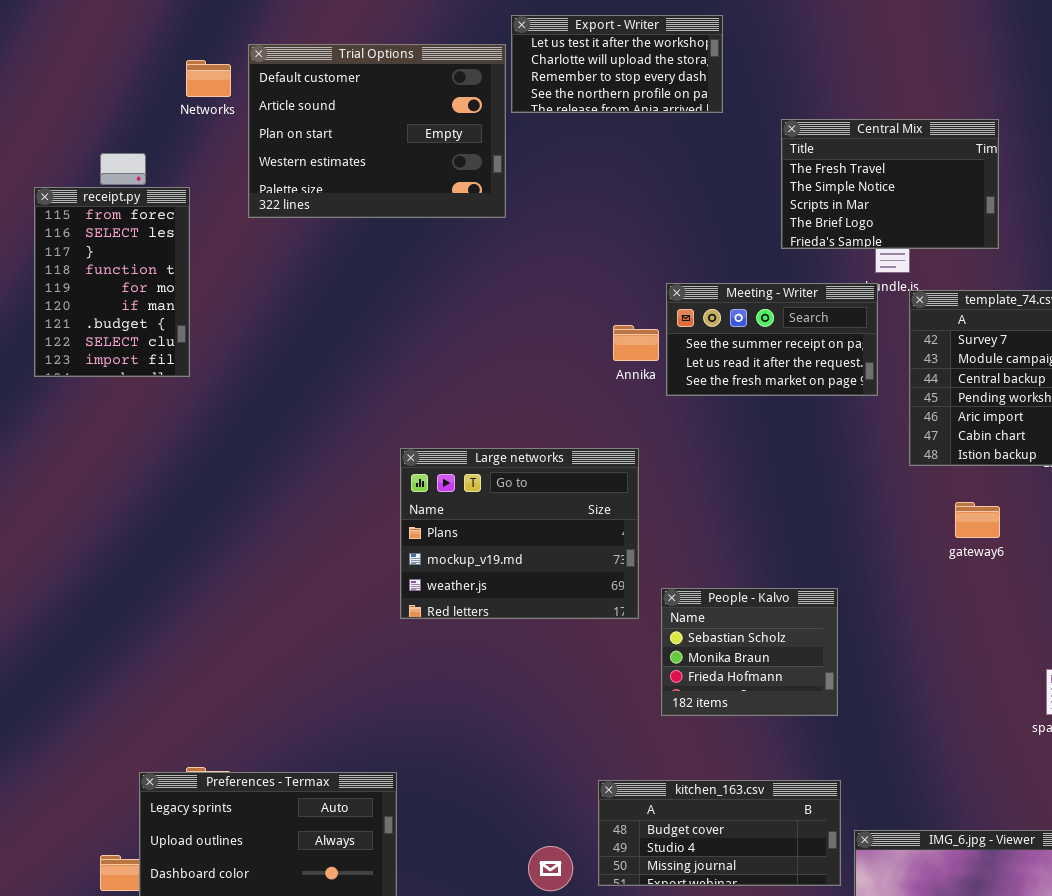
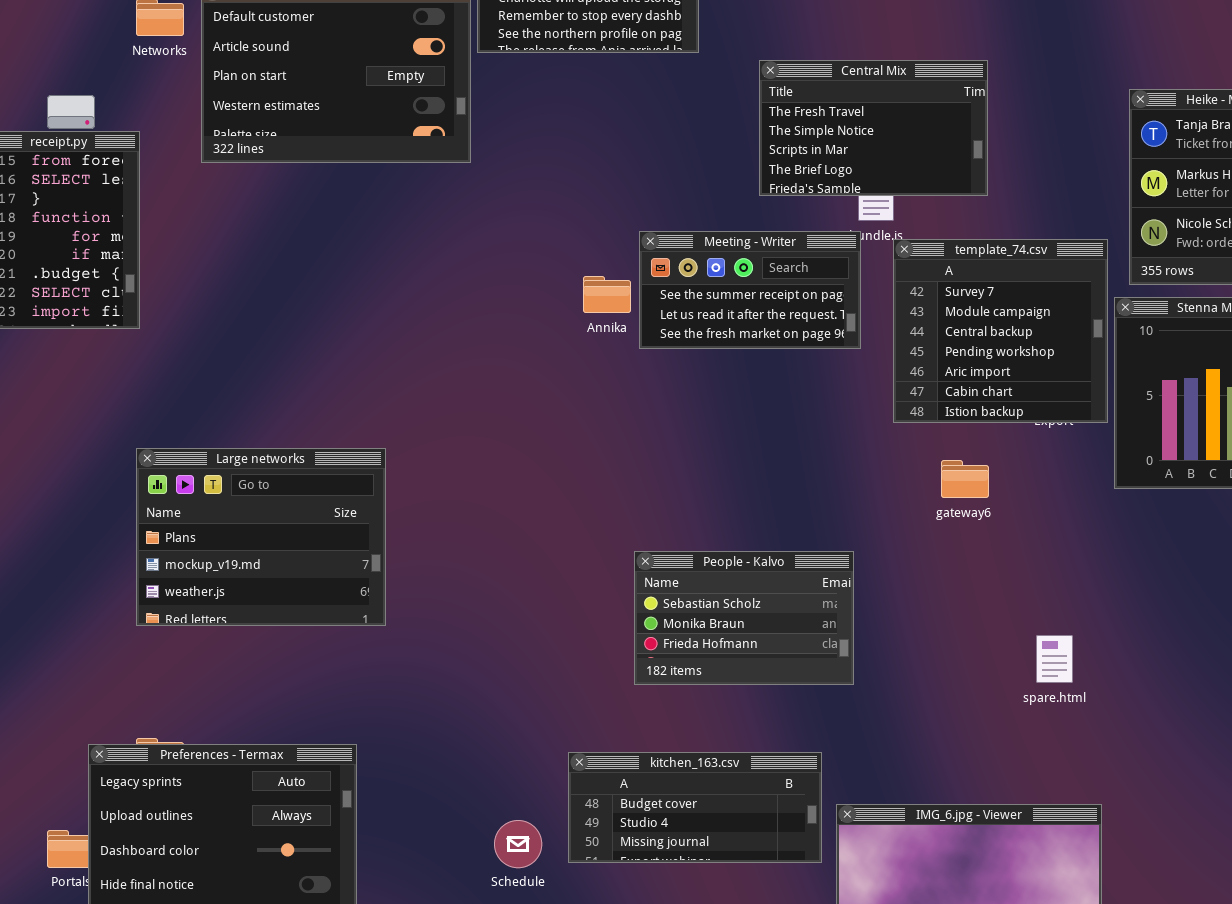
Large networks: [400,448,639,619] -> [136,448,386,626], moved
People - Kalvo: [661,588,838,716] -> [634,551,854,685], resized

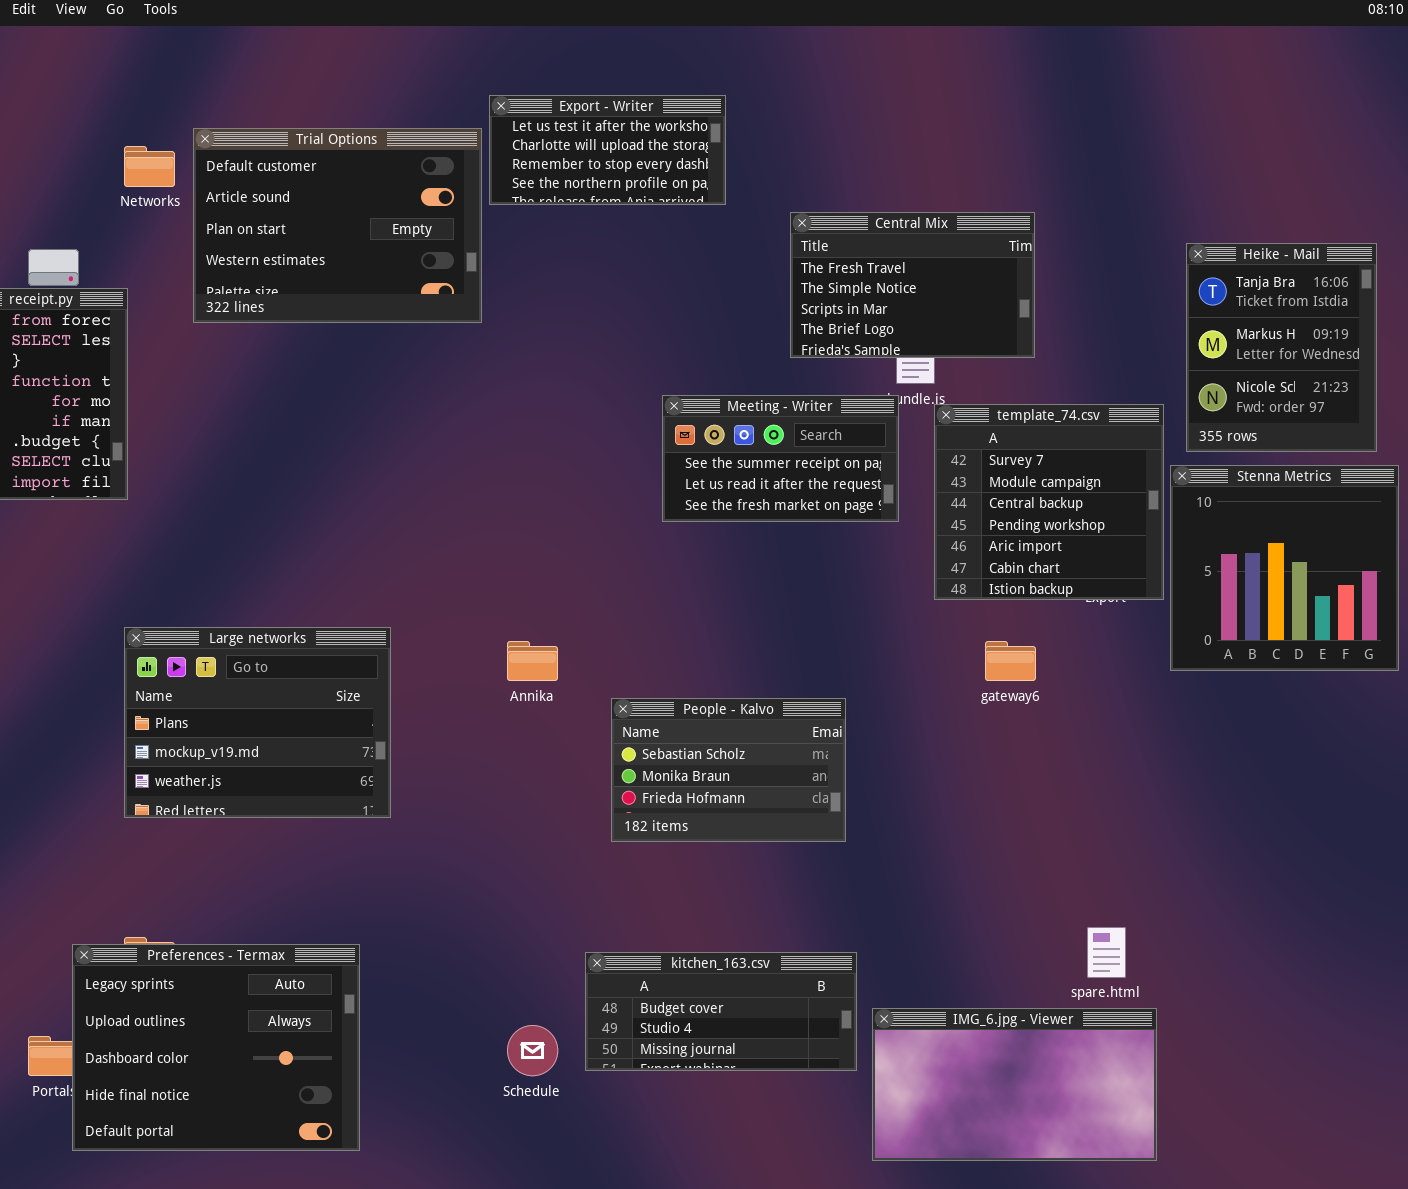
Annika: [583,276,631,313] -> [507,641,558,681], moved
People - Kalvo: [634,551,854,685] -> [611,698,846,842], moved
spare.html: [1036,635,1073,683] -> [1087,927,1126,978], moved

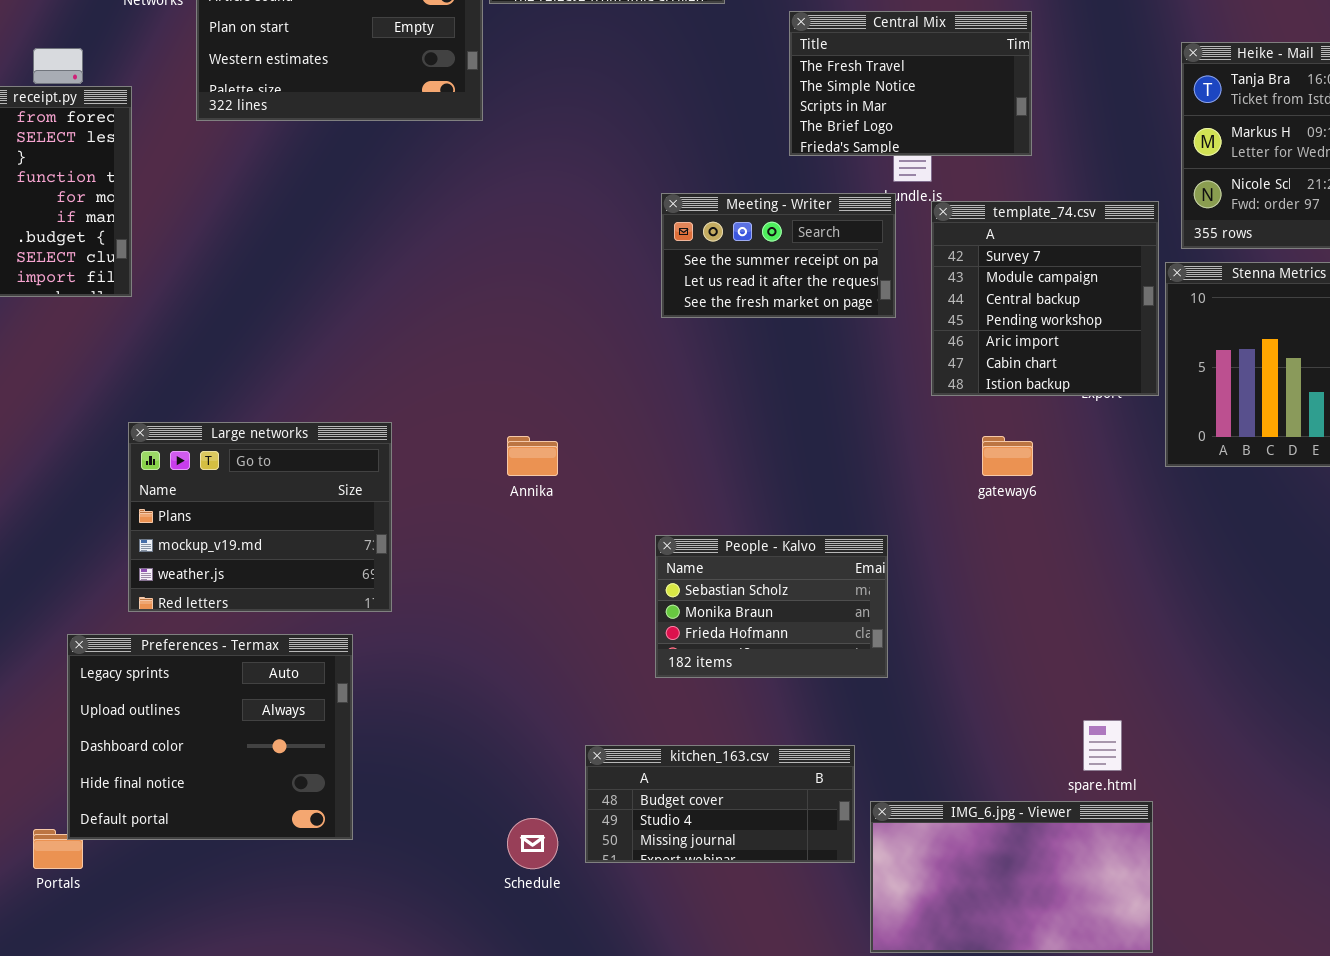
People - Kalvo: [611,698,846,842] -> [655,535,888,678], moved
Preferences - Termax: [72,944,360,1151] -> [67,634,353,840], moved

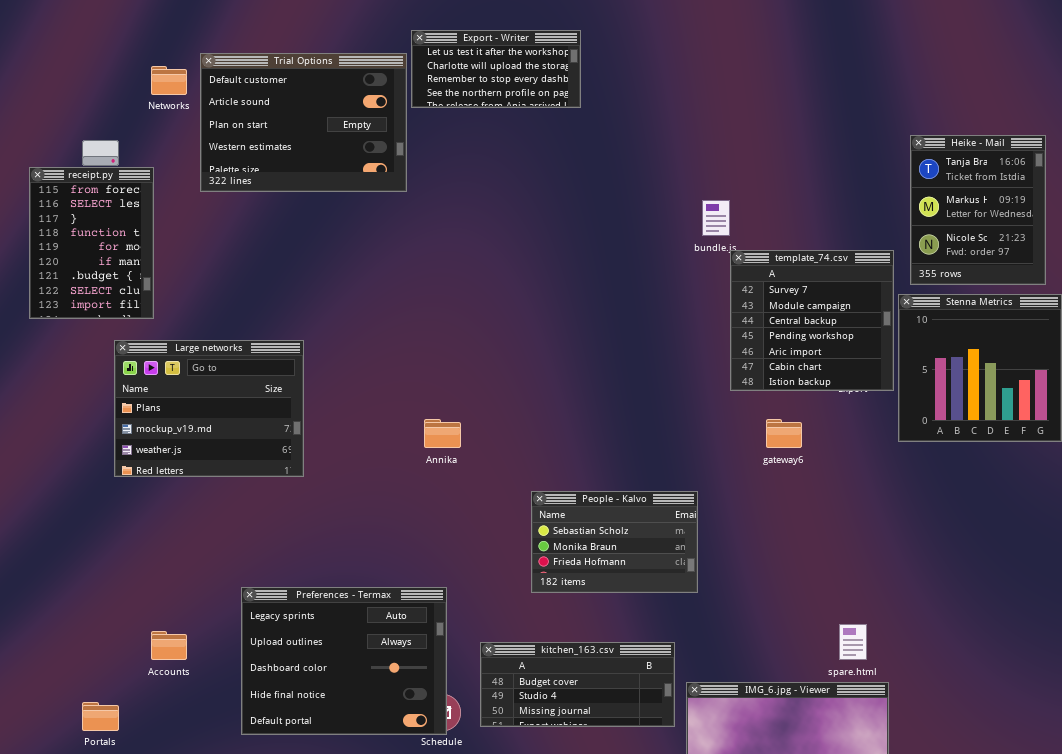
Central Mix: [789,11,1032,156] -> none, closed
Meeting - Writer: [661,193,896,318] -> none, closed
Large networks: [128,422,392,612] -> [114,340,304,477], moved
Preferences - Termax: [67,634,353,840] -> [241,587,447,735], moved

